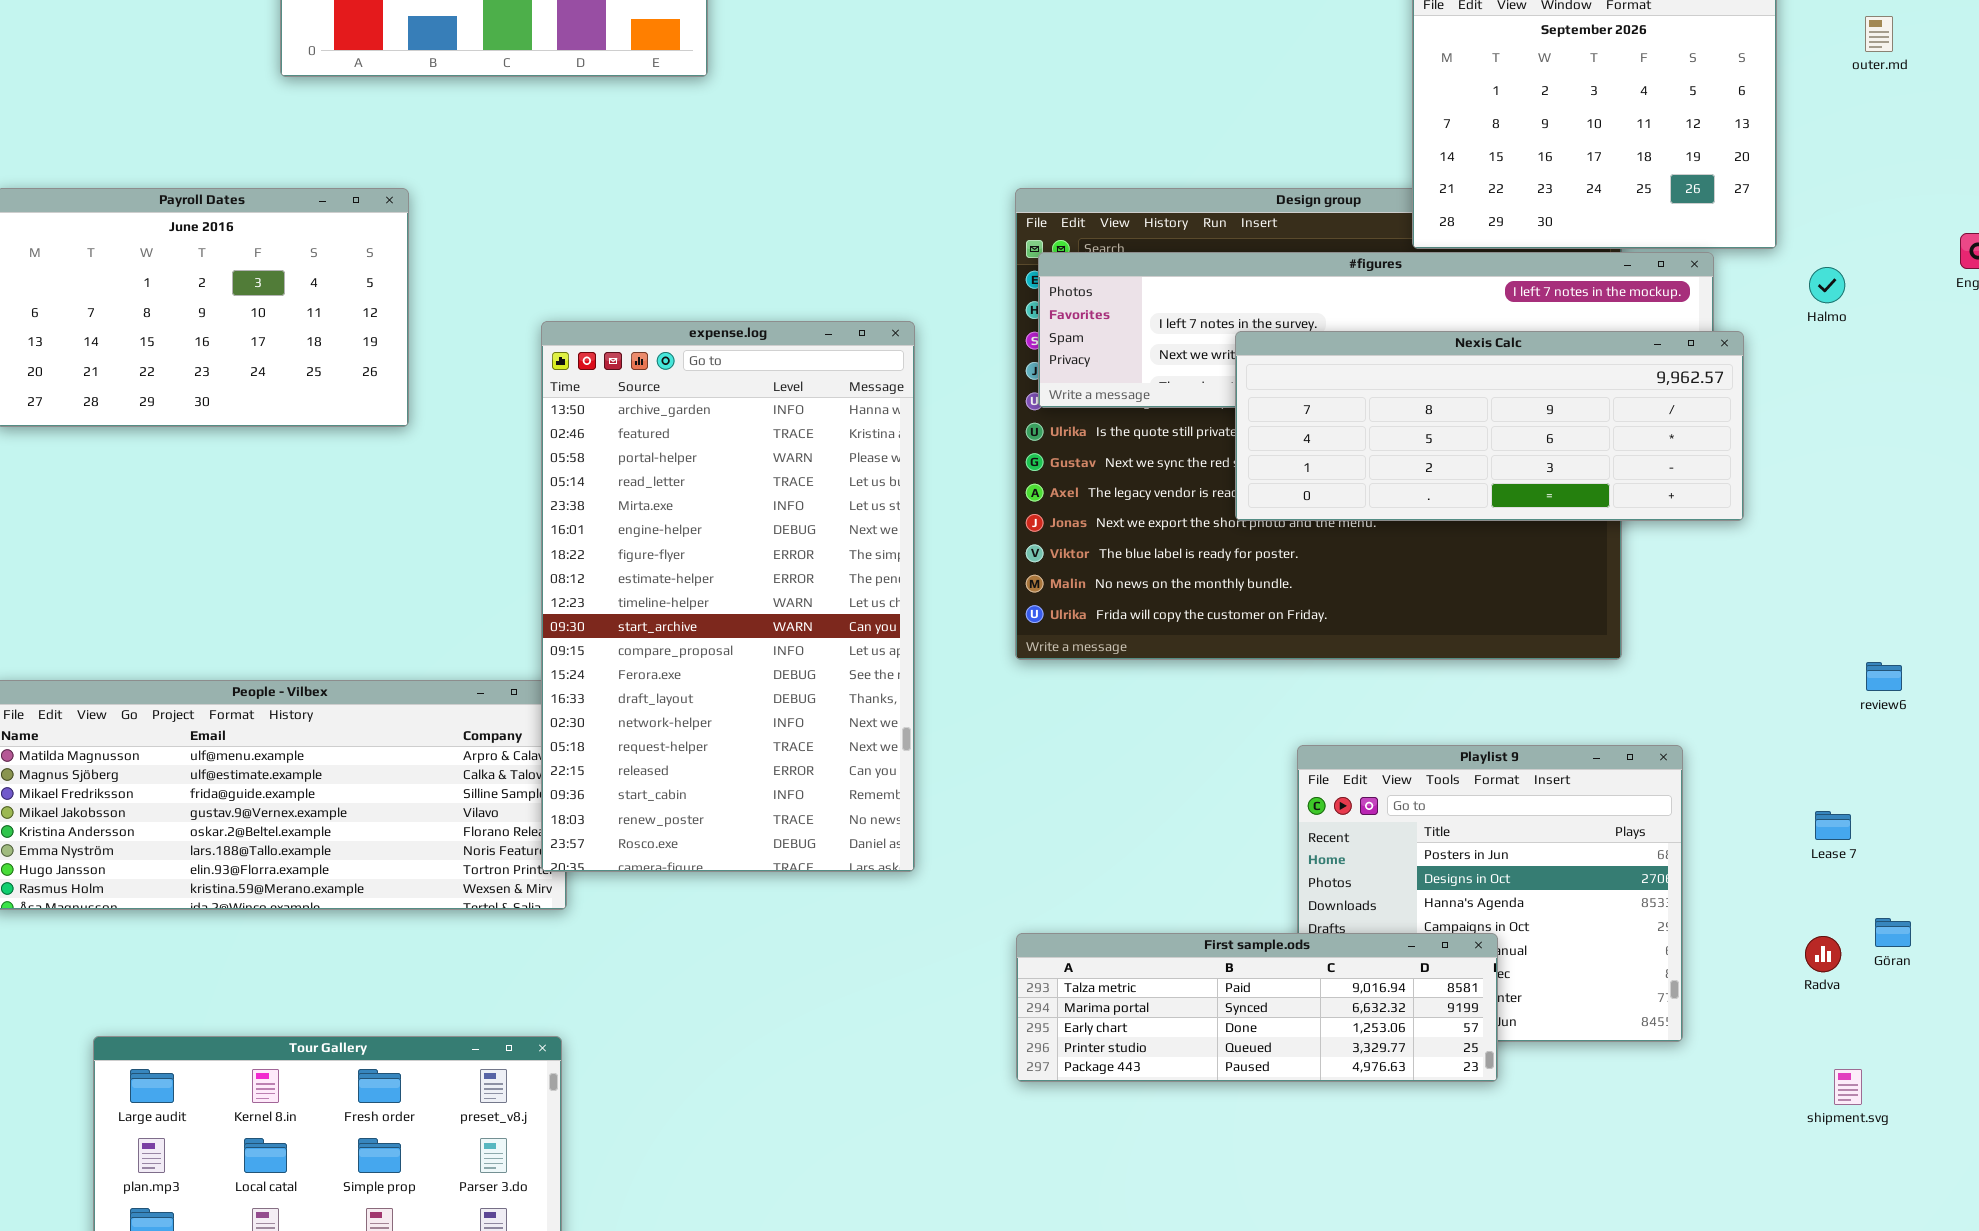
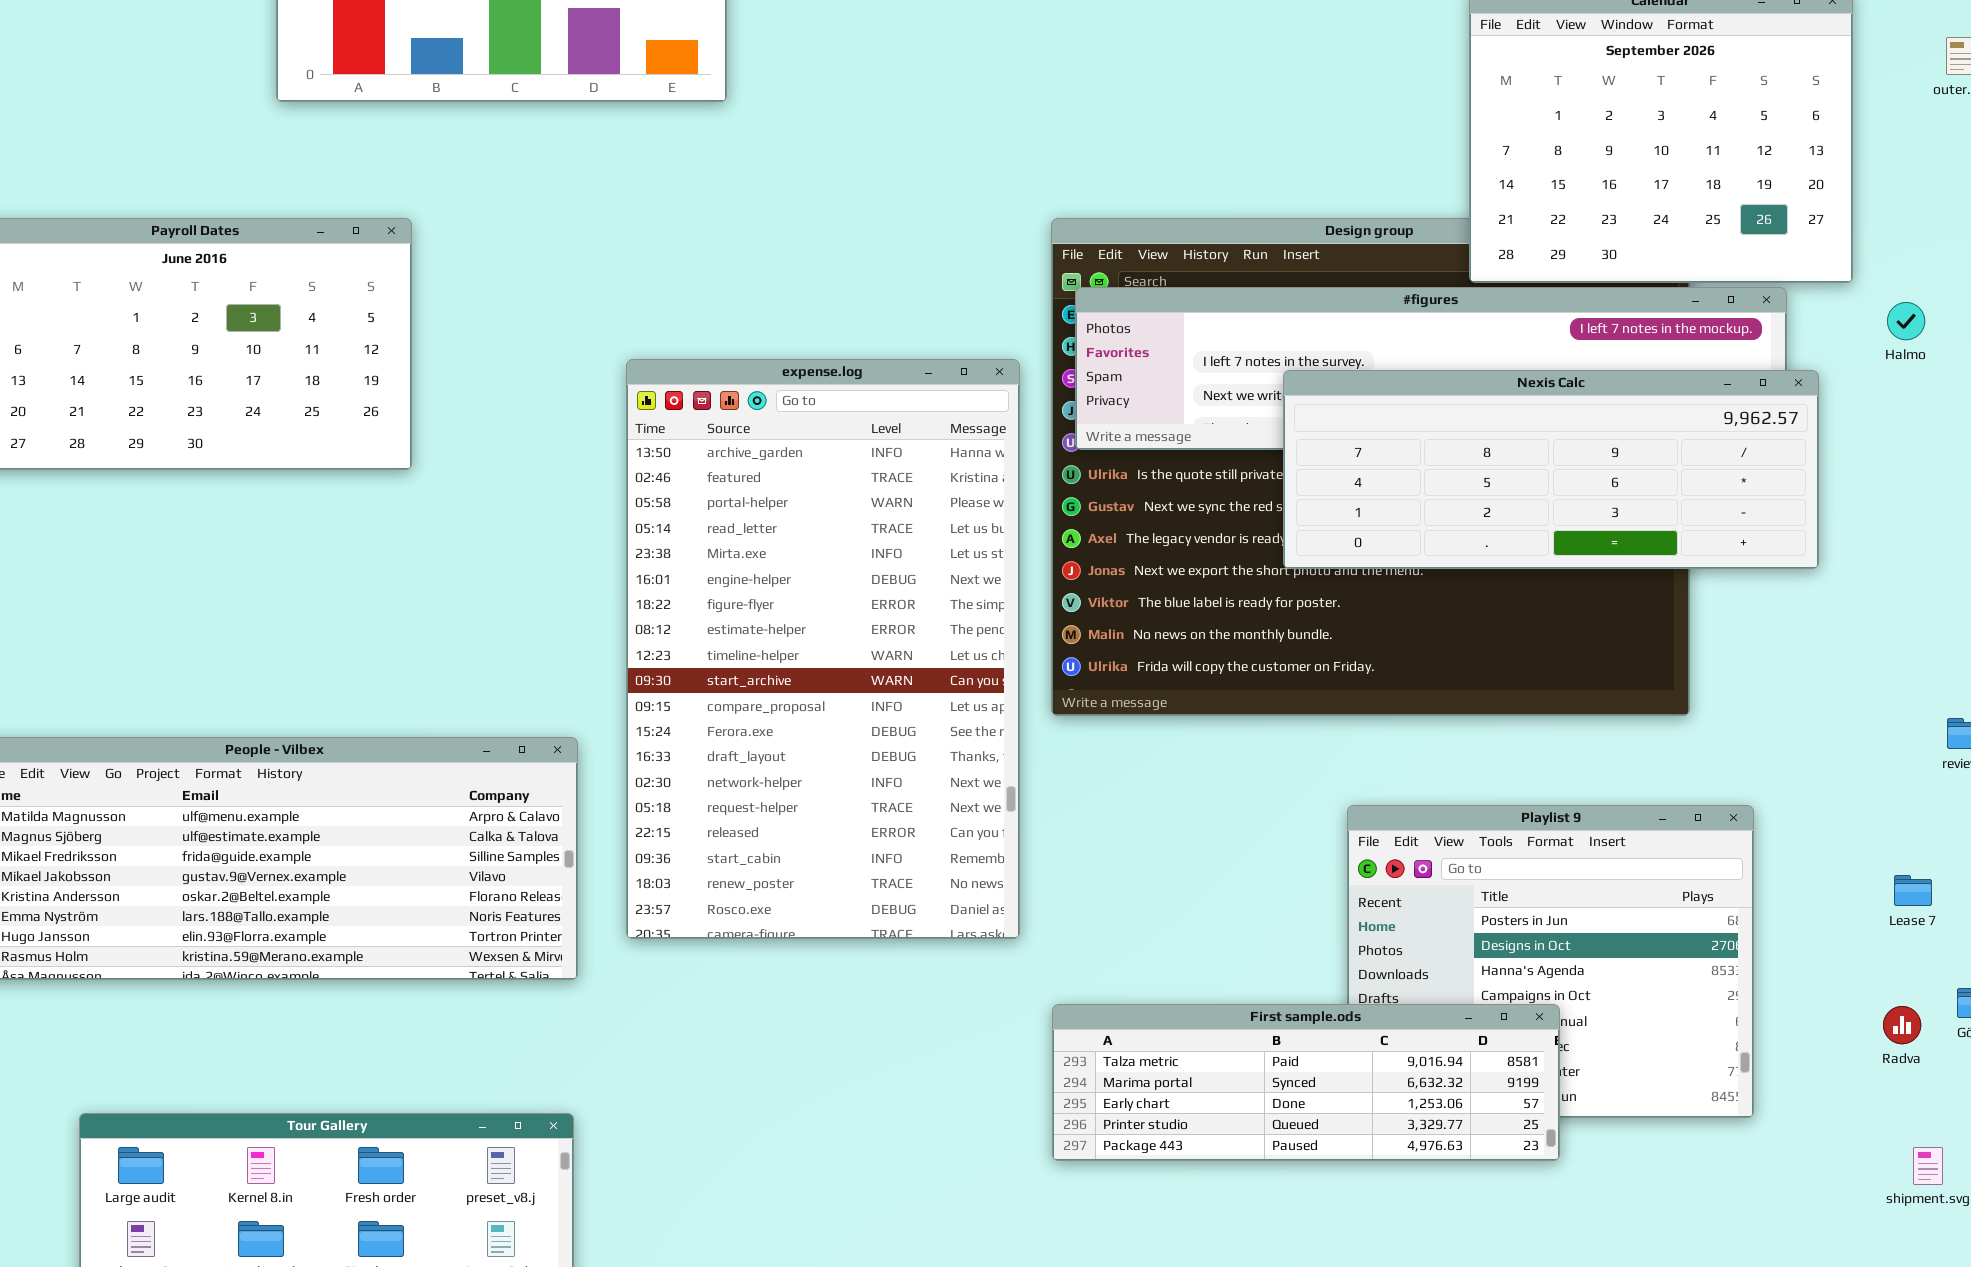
expense.log: [541,321,915,872] -> [626,359,1020,939], moved

